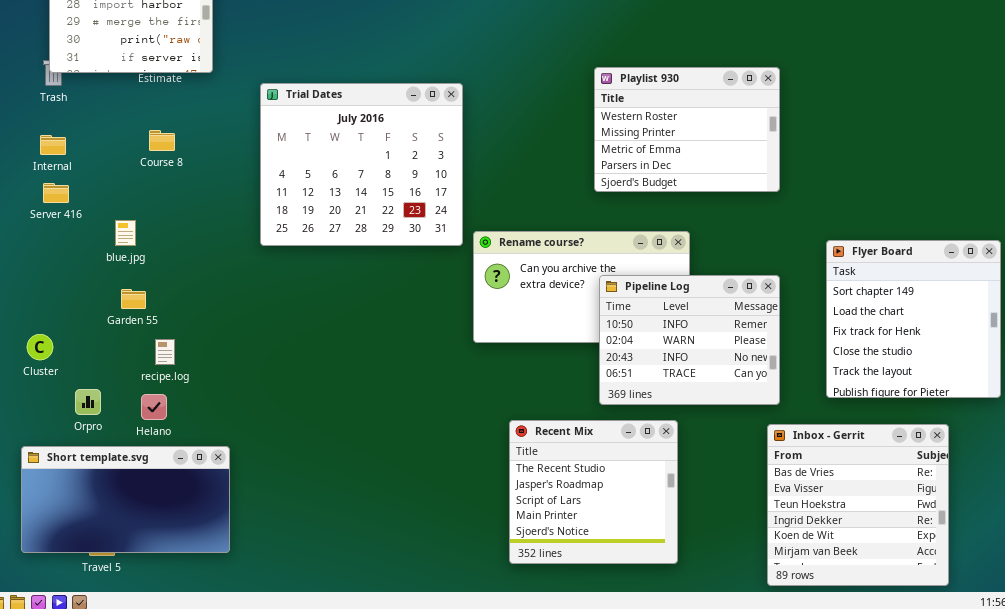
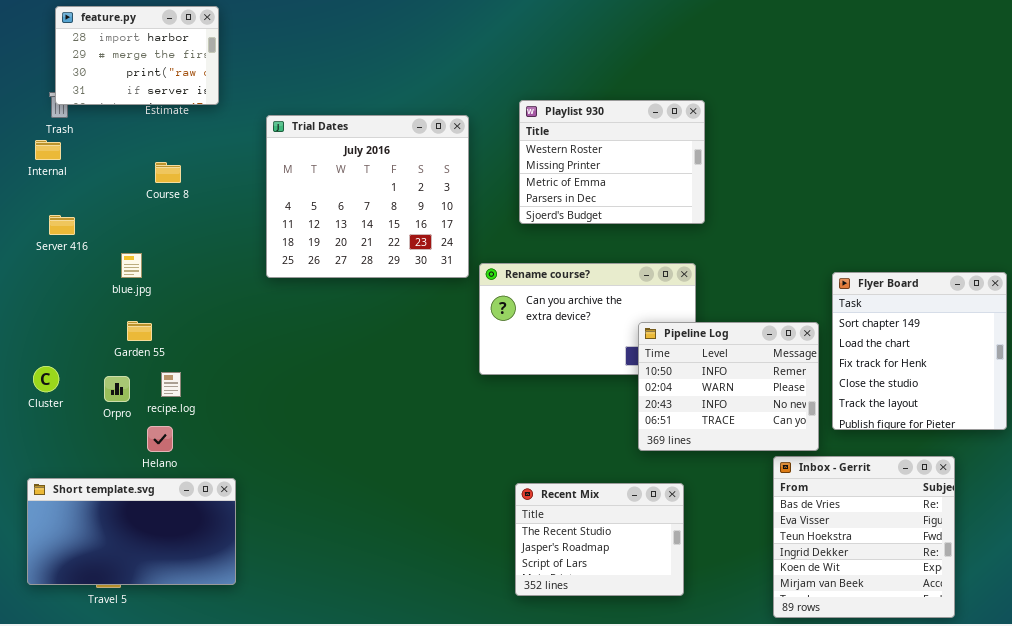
Playlist 930: [594,67,780,192] -> [519,100,705,224], moved
Internal: [40,135,66,155] -> [35,140,61,160], moved
Pipeline Log: [599,275,780,405] -> [638,322,819,451], moved
Orpro: [75,389,101,415] -> [104,376,130,402], moved
Recent Mix: [509,420,678,564] -> [515,483,684,596], resized

